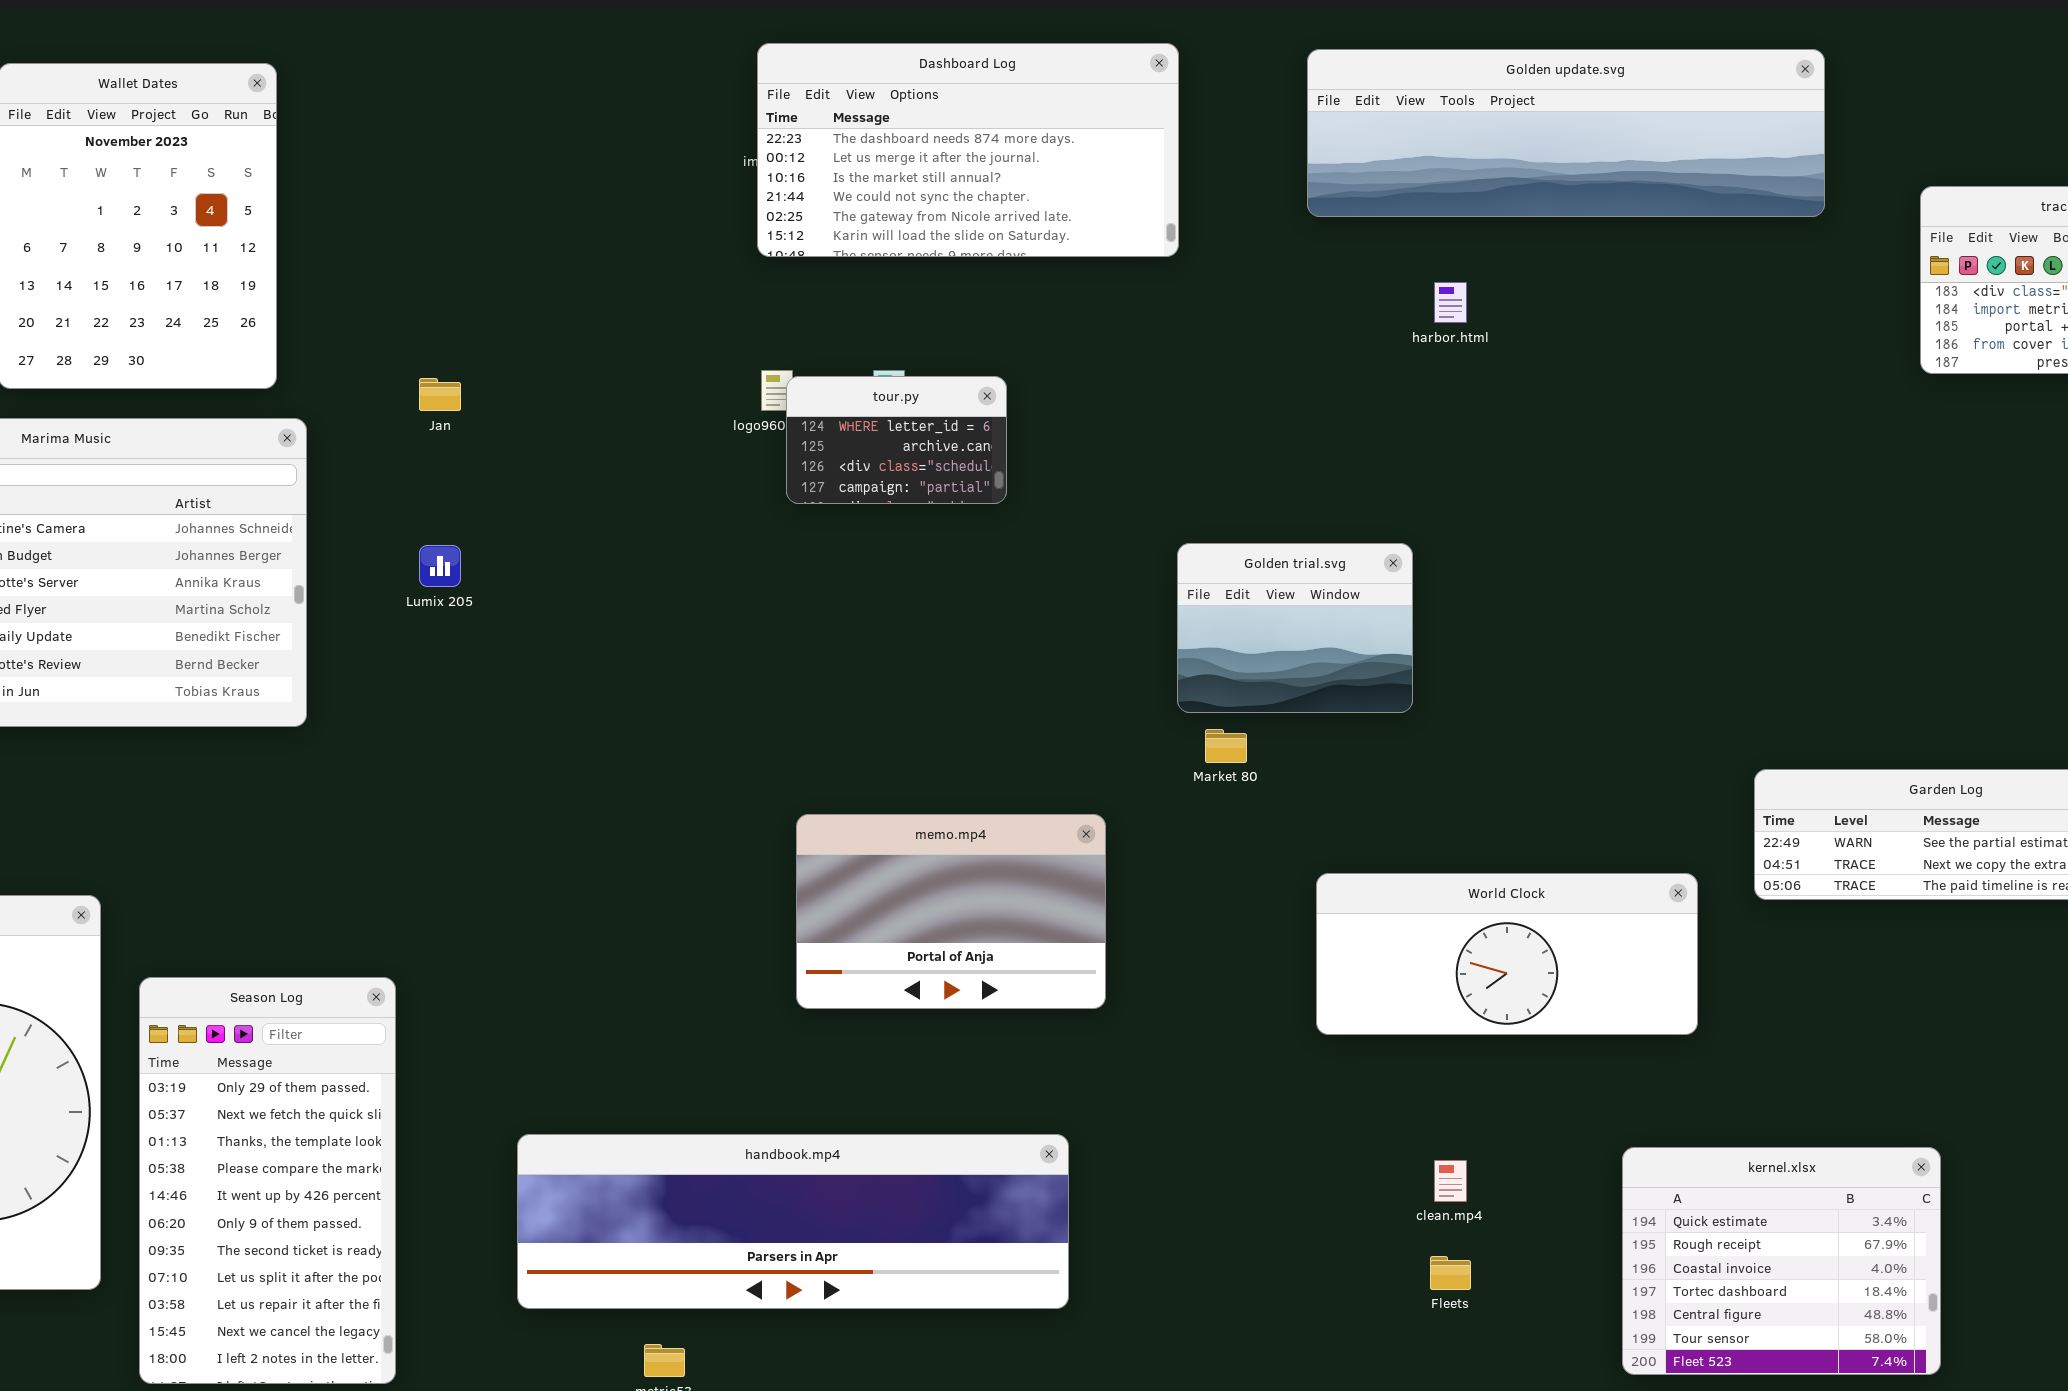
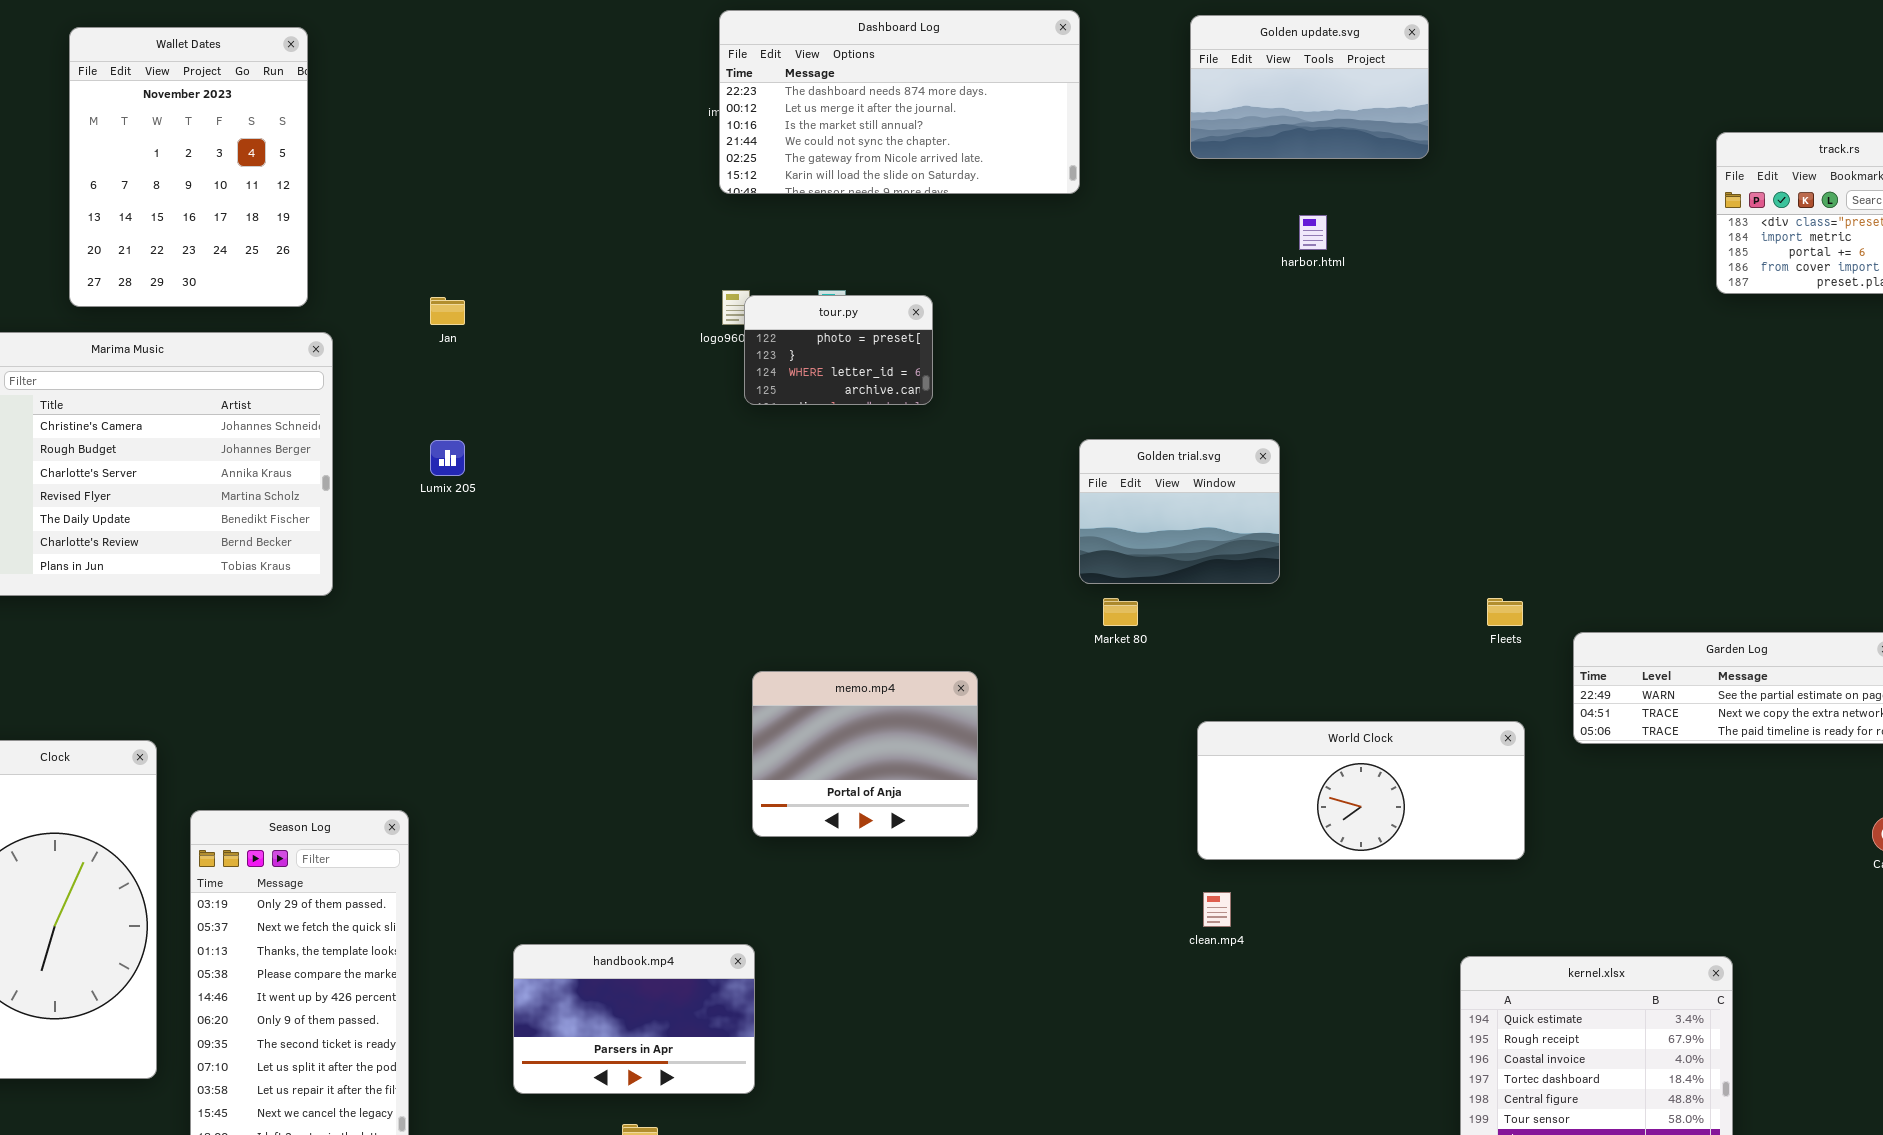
Golden update.svg: [1307,49,1825,217] -> [1190,15,1429,159], resized
tour.py: [786,376,1007,504] -> [744,295,933,405], scrolled up 2 rows
memo.mp4: [796,814,1106,1009] -> [752,671,978,837], resized
handbook.mp4: [517,1134,1069,1309] -> [513,944,755,1094], resized
clean.mp4: [1434,1160,1467,1202] -> [1203,892,1231,927], moved
Fleets: [1430,1256,1471,1290] -> [1487,598,1523,626], moved

